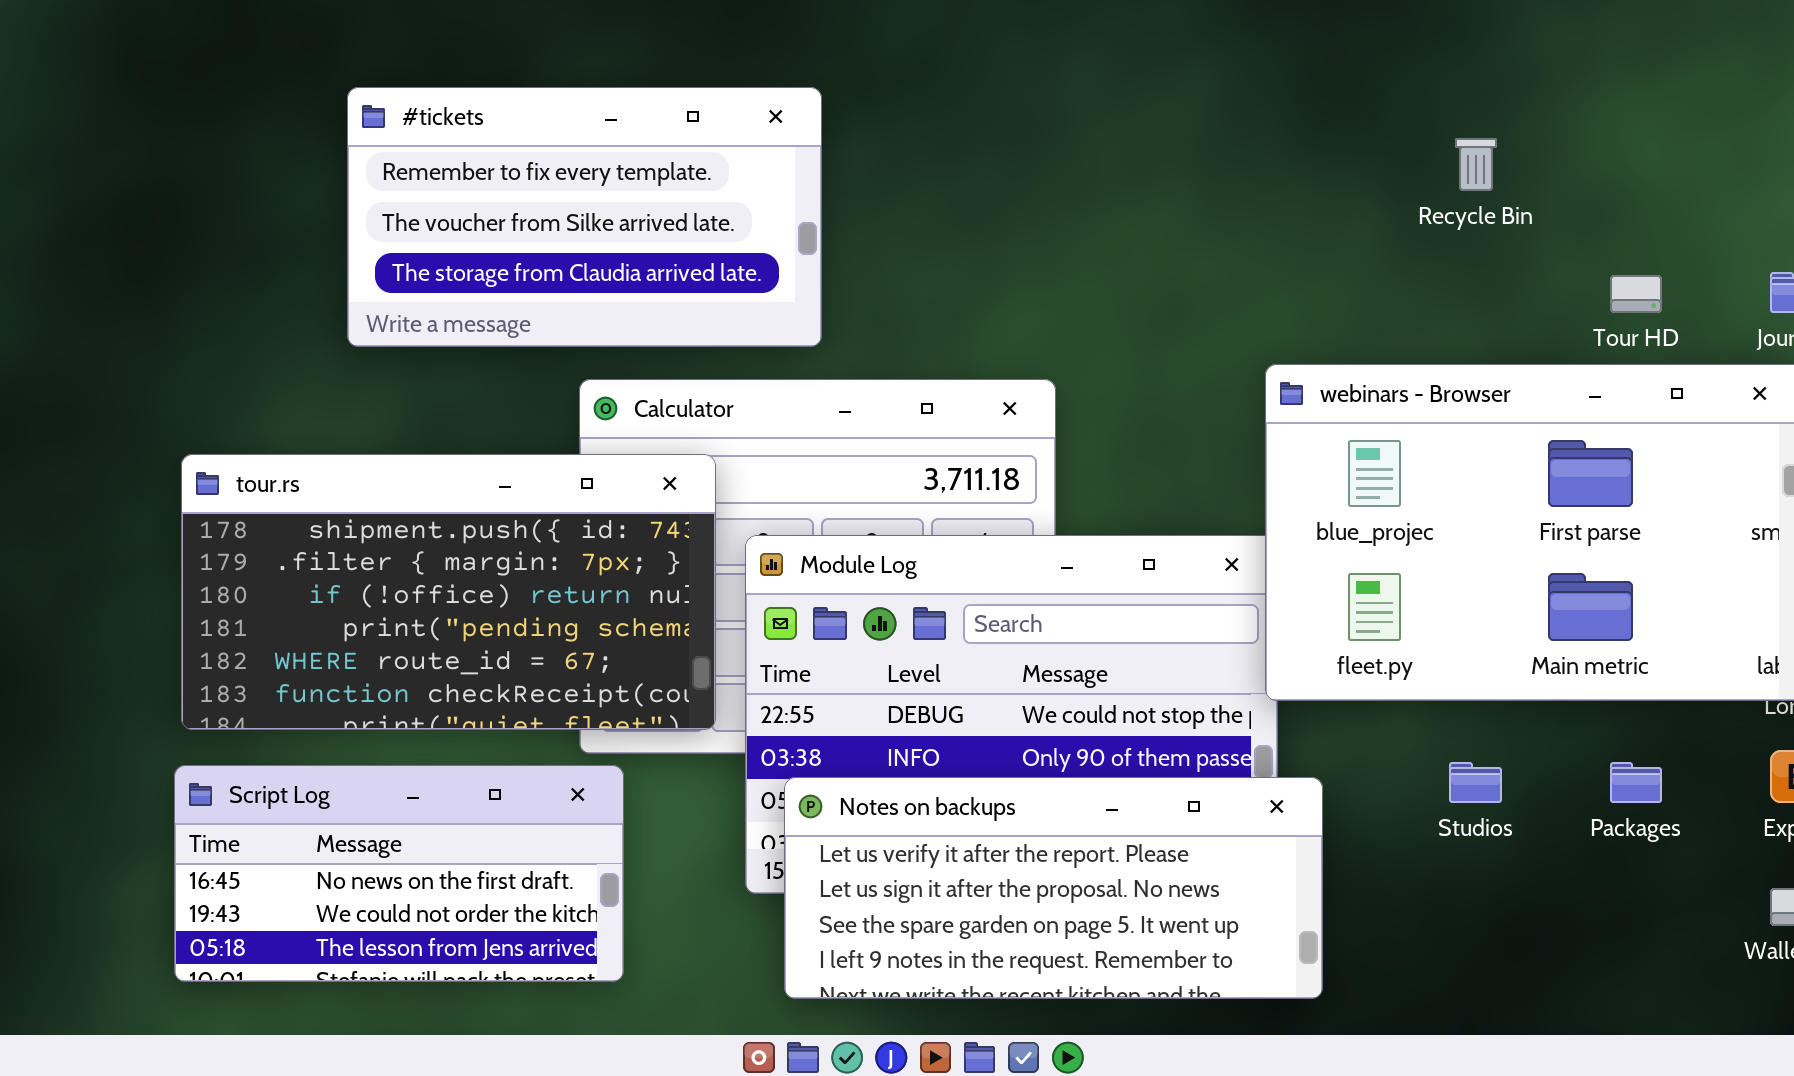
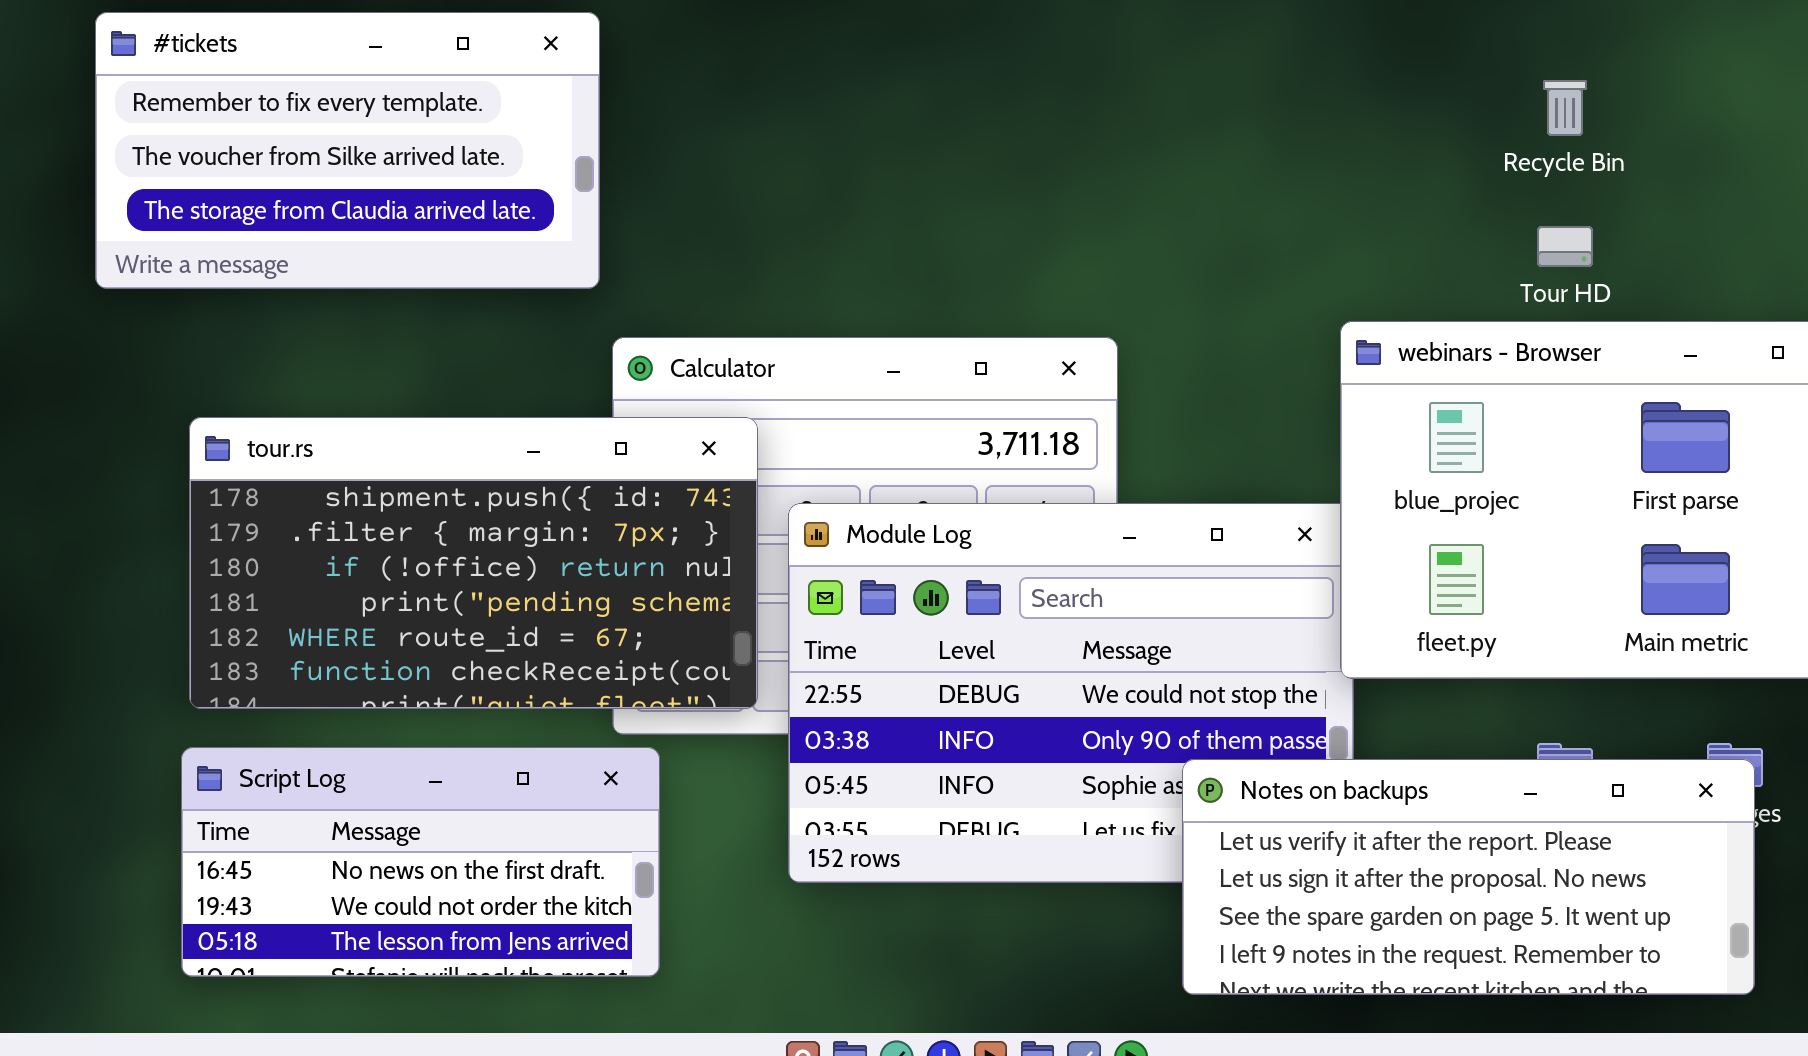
#tickets: [347,87,822,347] -> [95,12,600,289], moved
Tour HD: [1610,275,1662,313] -> [1537,226,1593,267], moved
Notes on backups: [784,777,1323,999] -> [1182,759,1755,995], moved

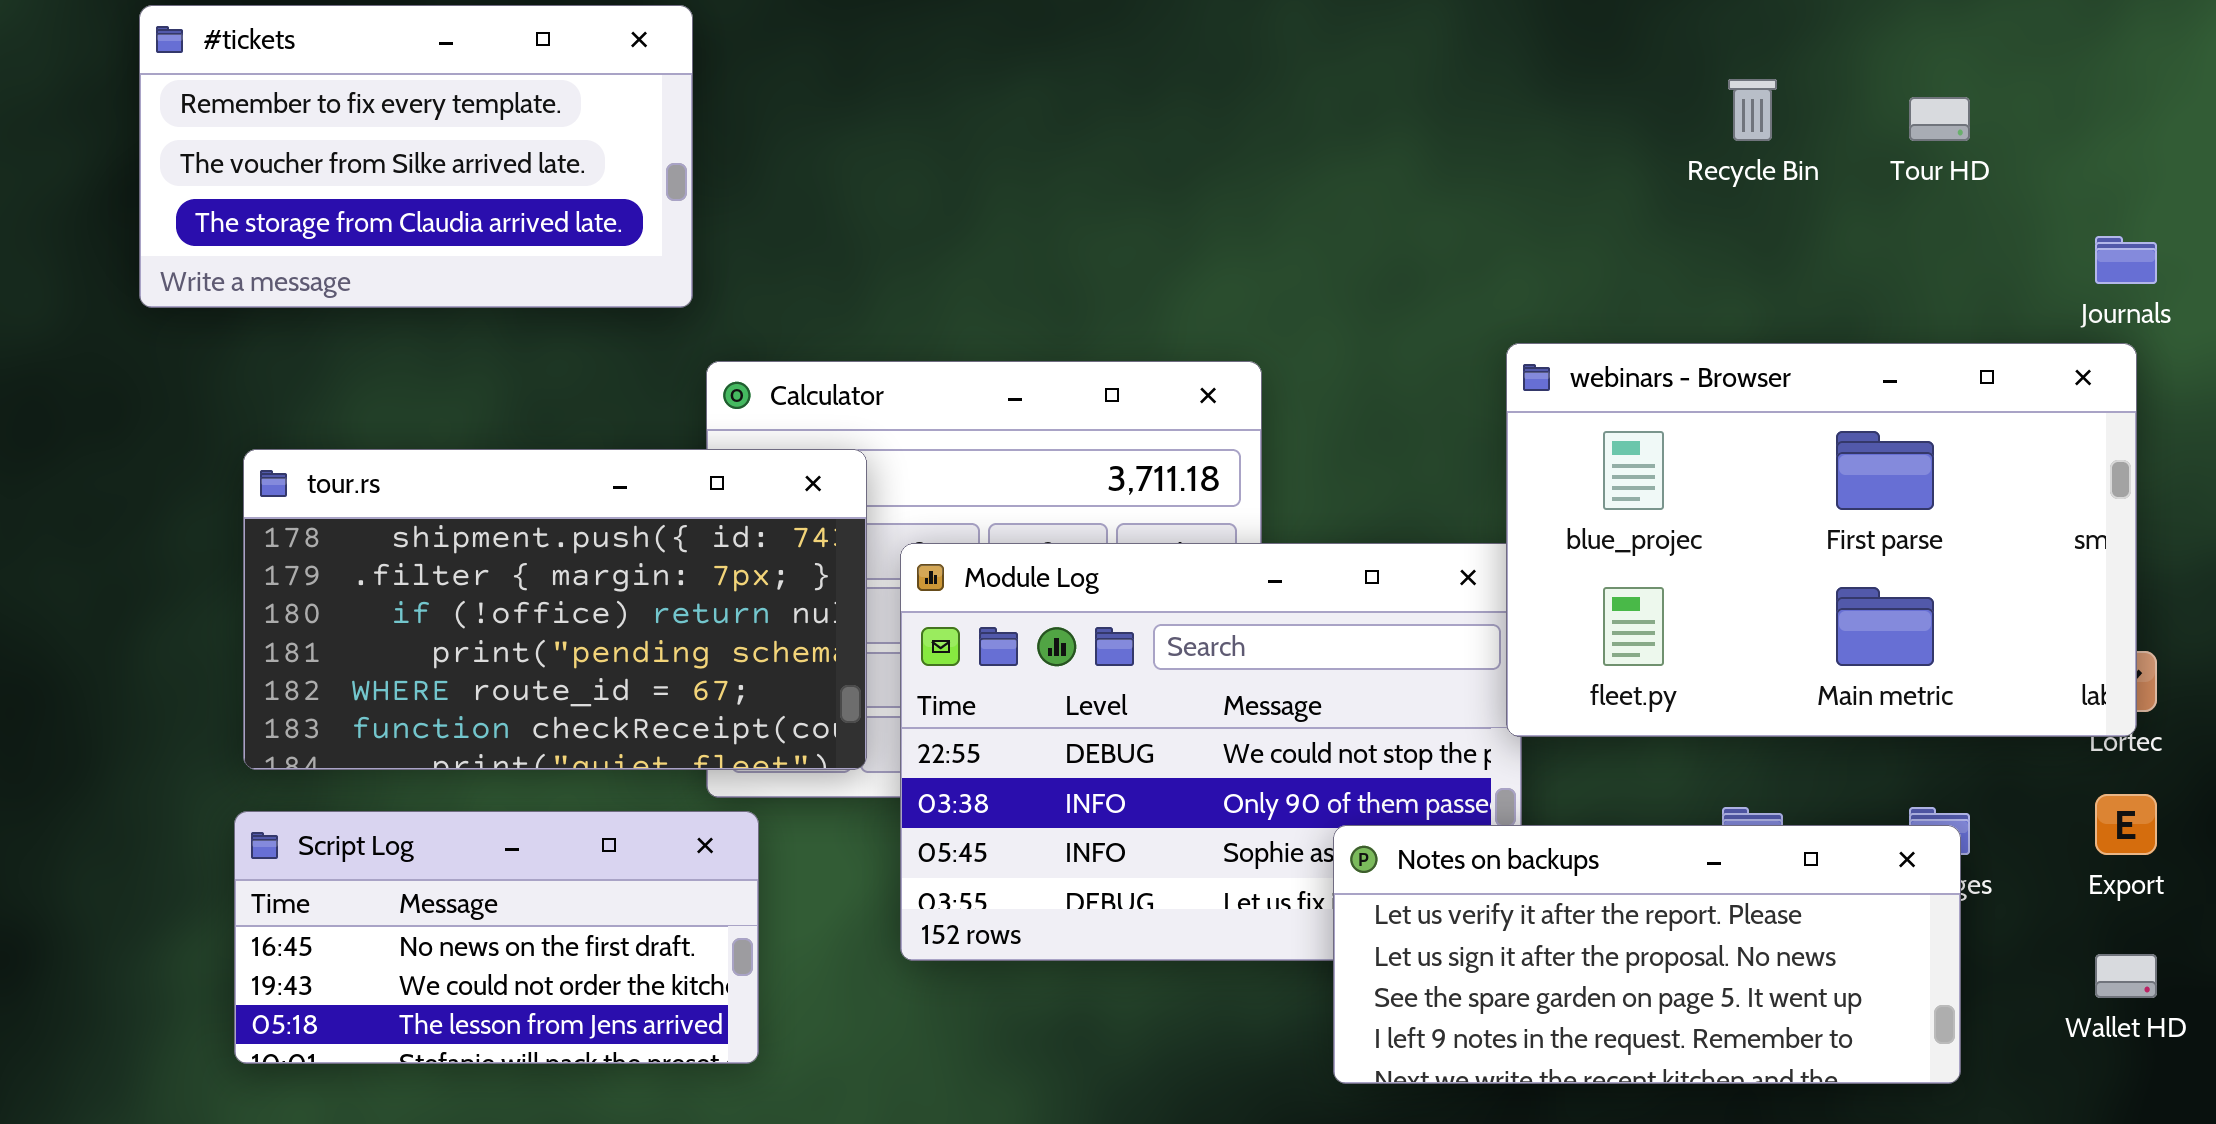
Tour HD: [1537,226,1593,267] -> [1909,97,1970,141], moved

